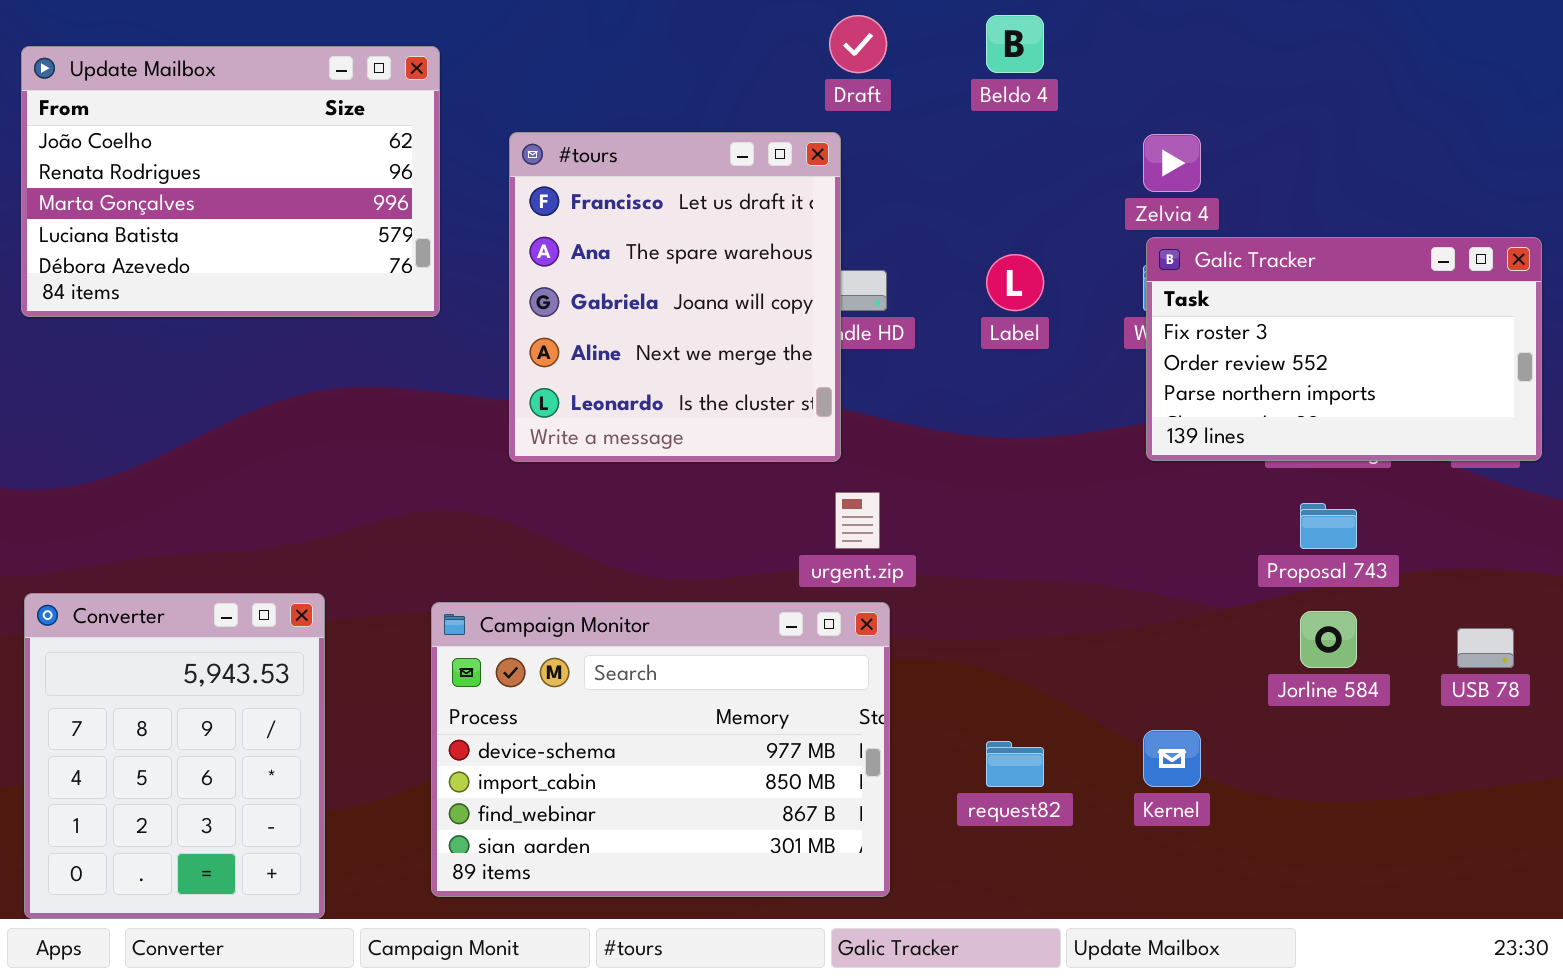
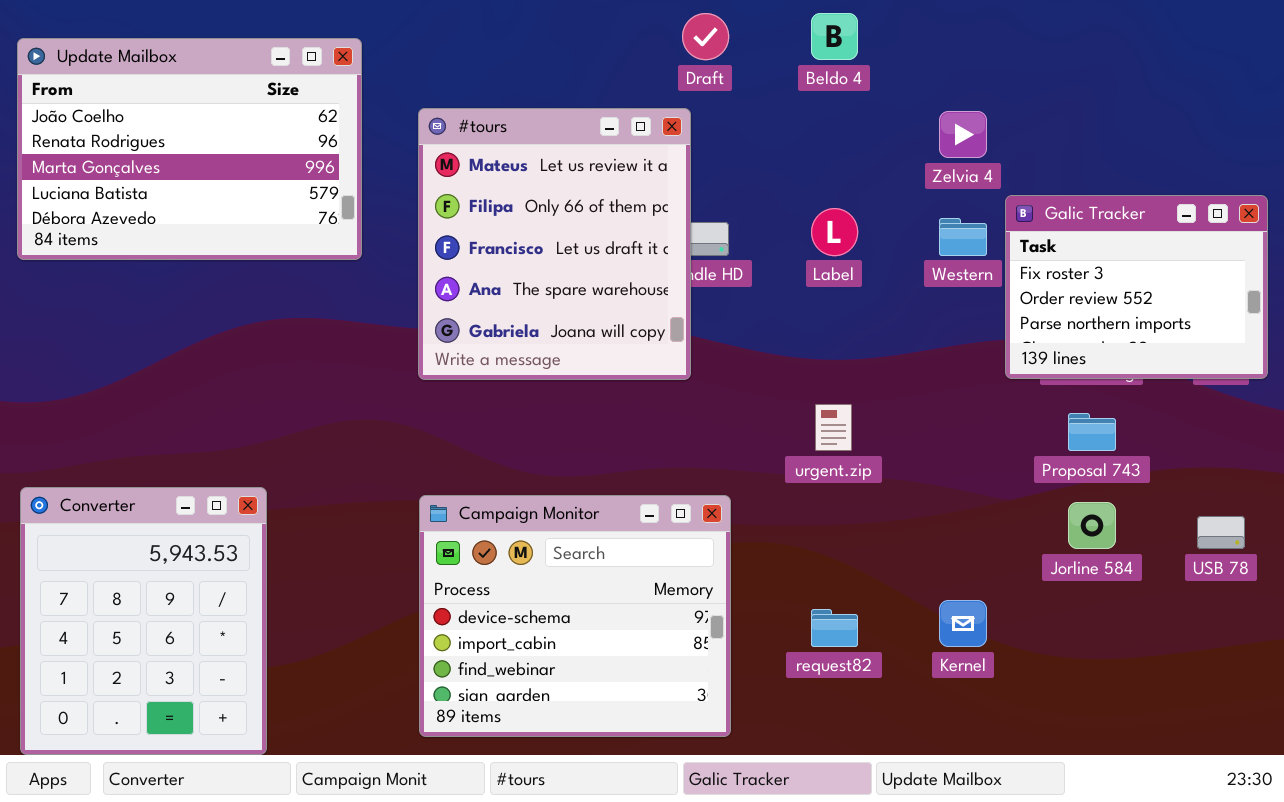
#tours: [509,132,841,462] -> [418,108,691,380], scrolled up 2 rows
Galic Tracker: [1146,237,1542,461] -> [1005,195,1268,379], resized
urgent.zip: [835,492,880,549] -> [815,404,852,451], moved
Campaign Monitor: [431,602,890,897] -> [419,495,731,737], resized

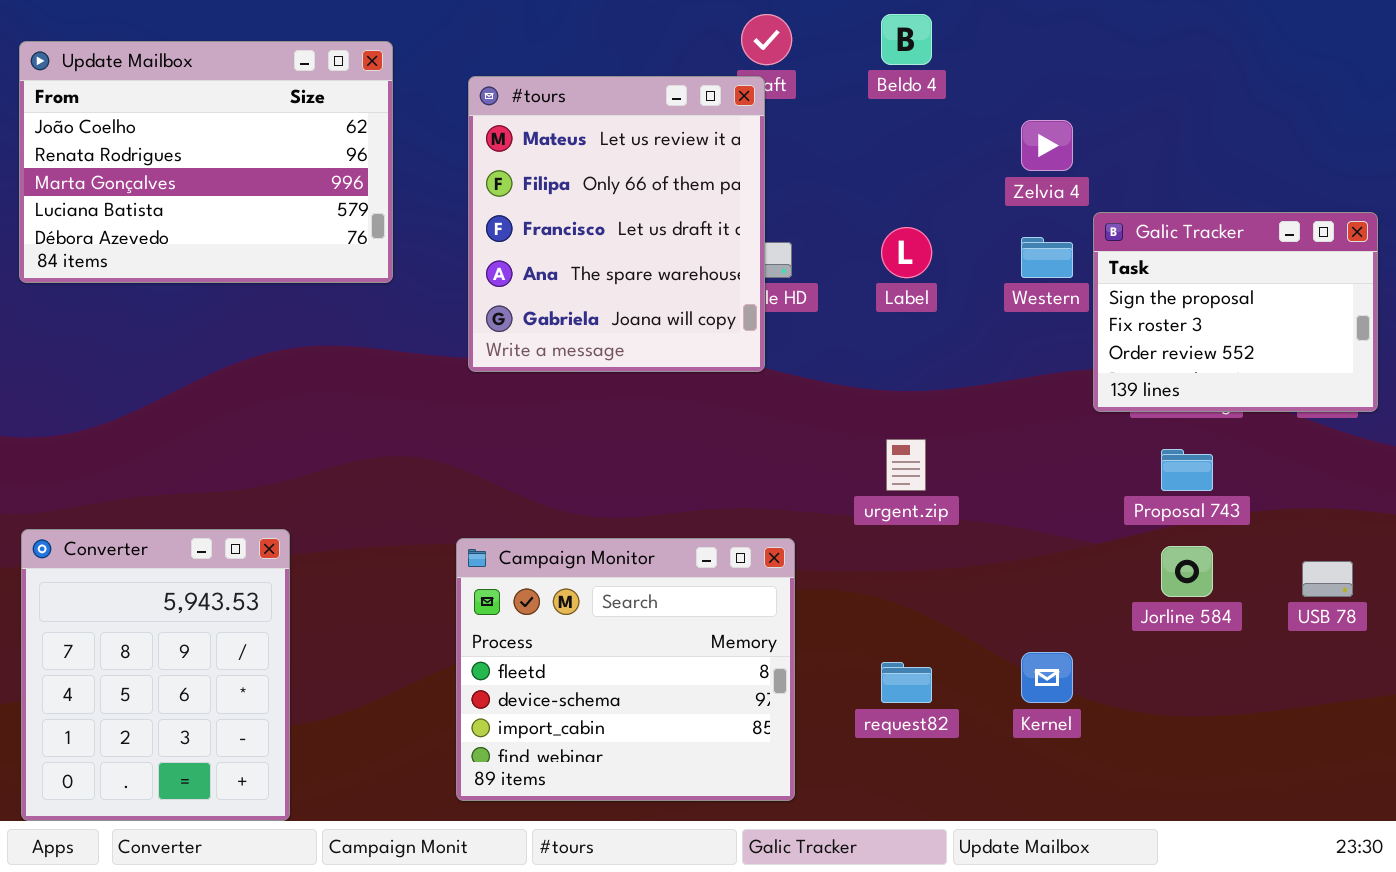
#tours: [418,108,691,380] -> [468,76,765,372], moved
Galic Tracker: [1005,195,1268,379] -> [1093,212,1378,412], scrolled up 1 row
Campaign Monitor: [419,495,731,737] -> [456,538,795,801], scrolled up 1 row

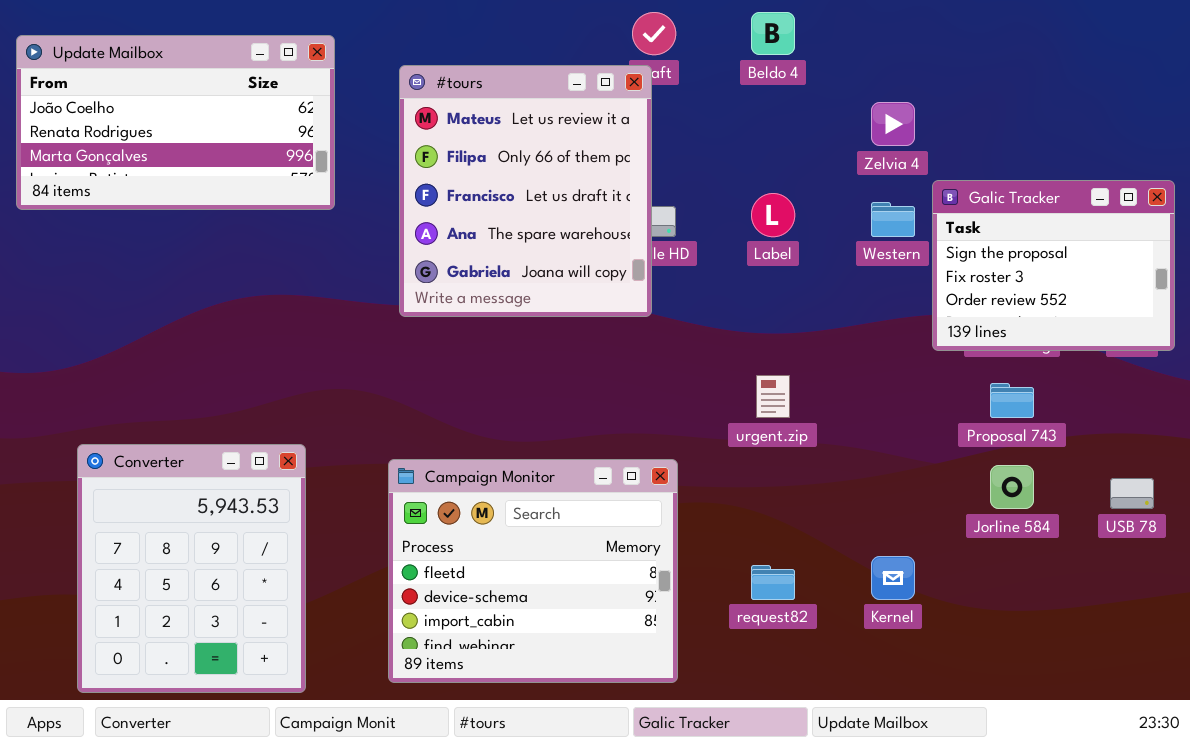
Update Mailbox: [19,41,393,283] -> [16,35,335,210], resized
Converter: [21,529,290,821] -> [77,444,306,693], moved

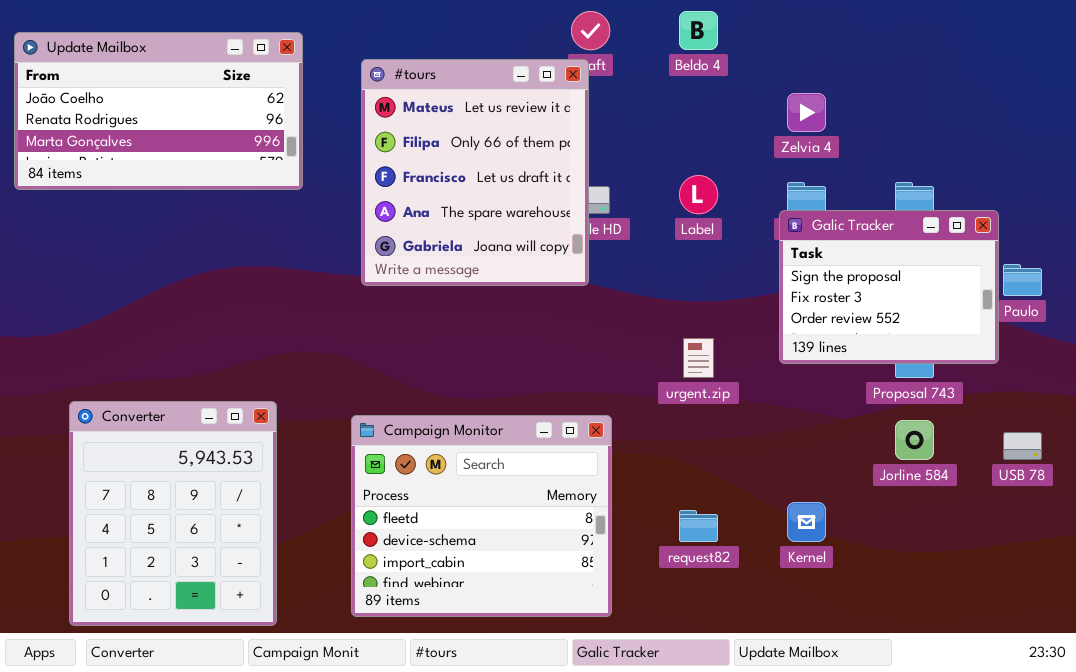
Galic Tracker: [932,180,1175,351] -> [779,210,999,364], moved

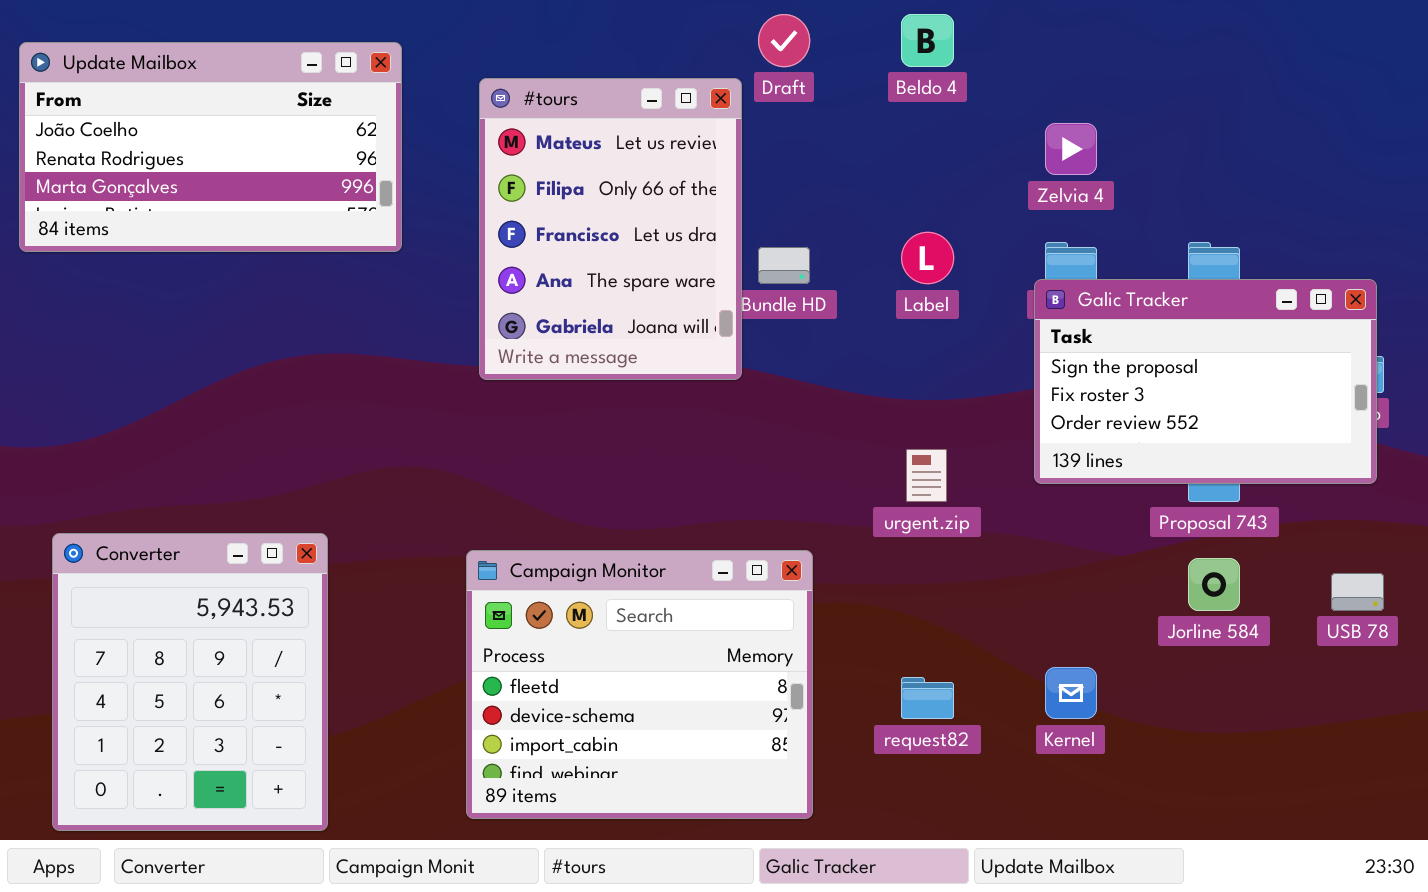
#tours: [361,59,589,286] -> [479,78,742,380], resized
Galic Tracker: [779,210,999,364] -> [1034,279,1377,484], resized
Converter: [69,401,277,626] -> [52,533,328,831], moved

